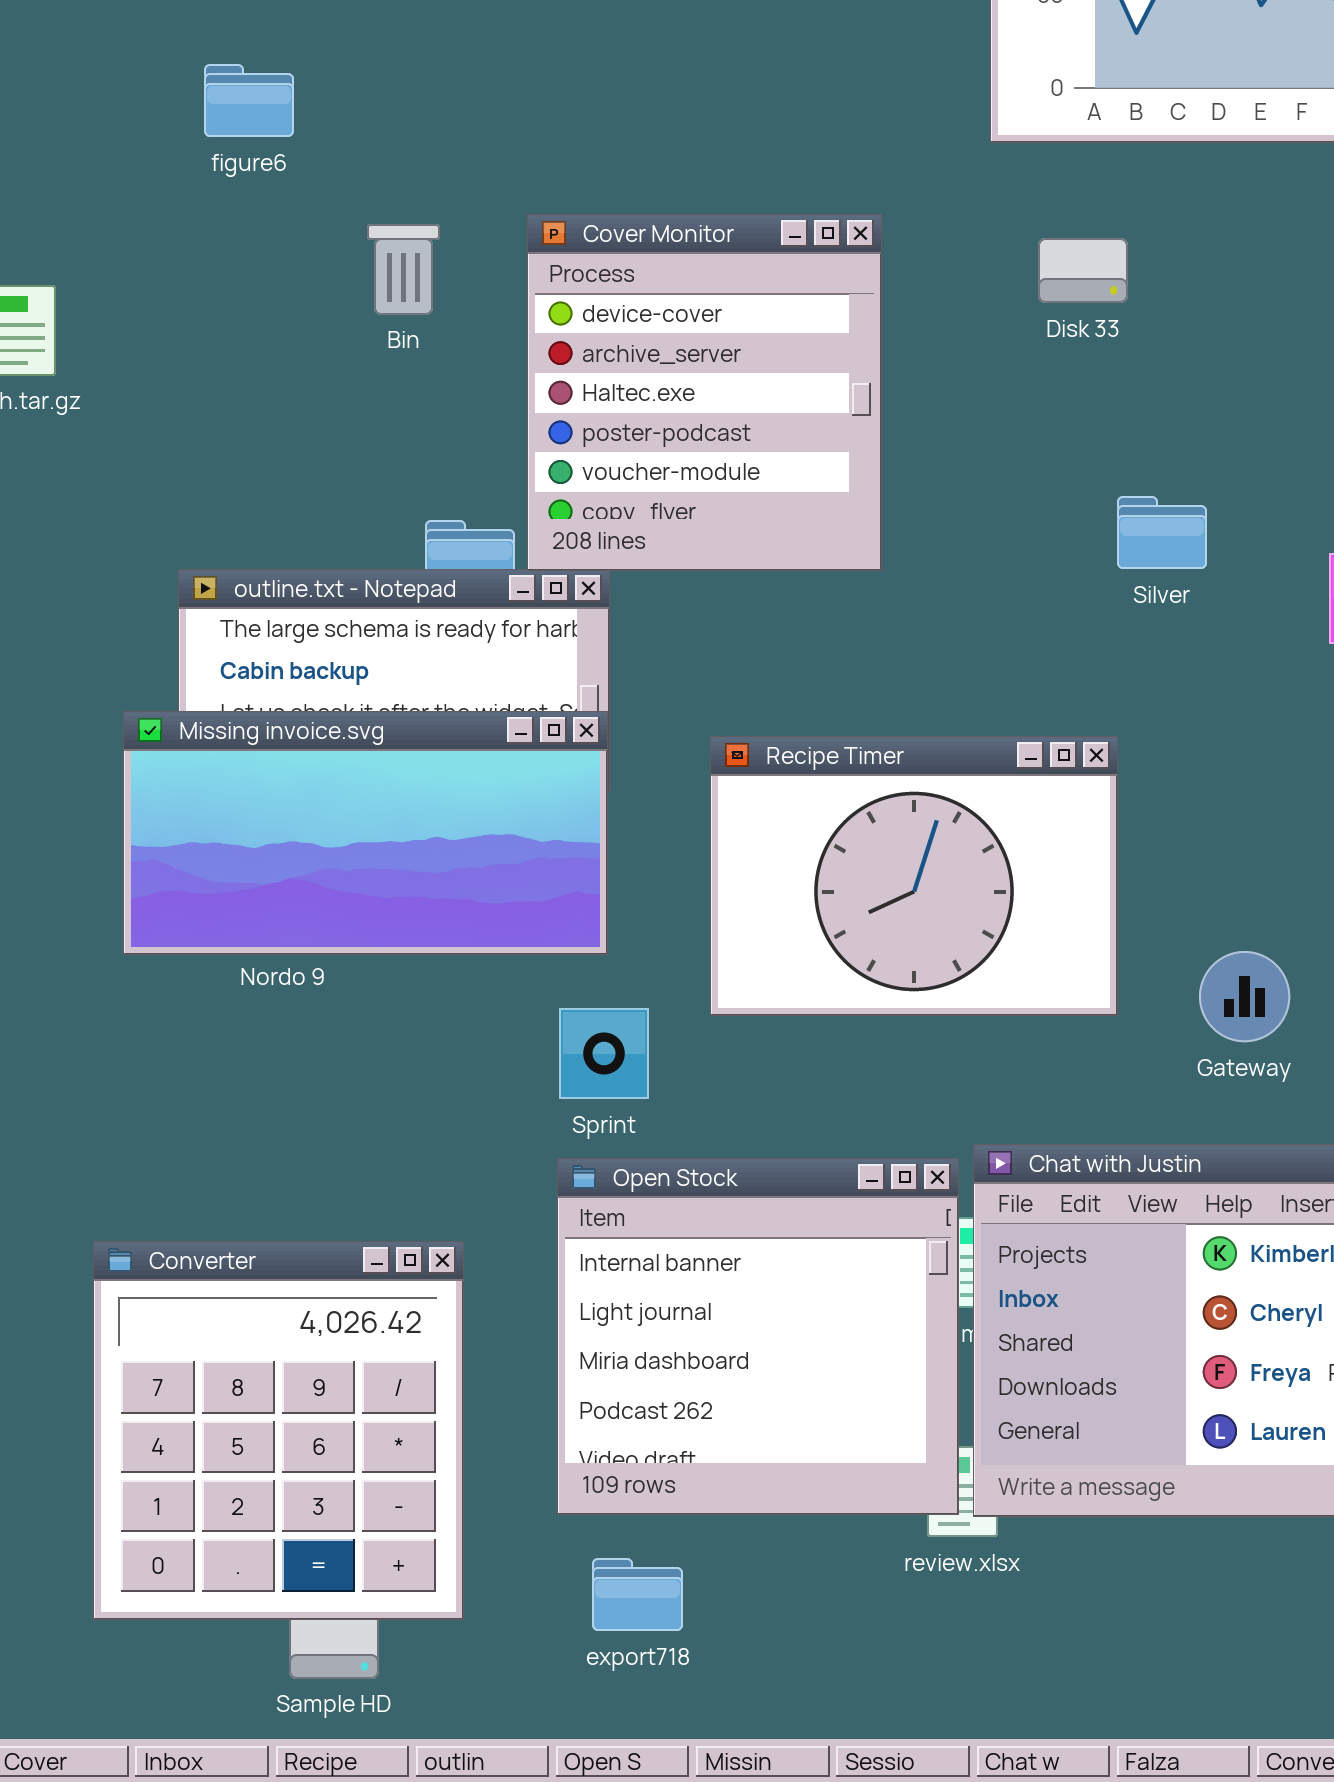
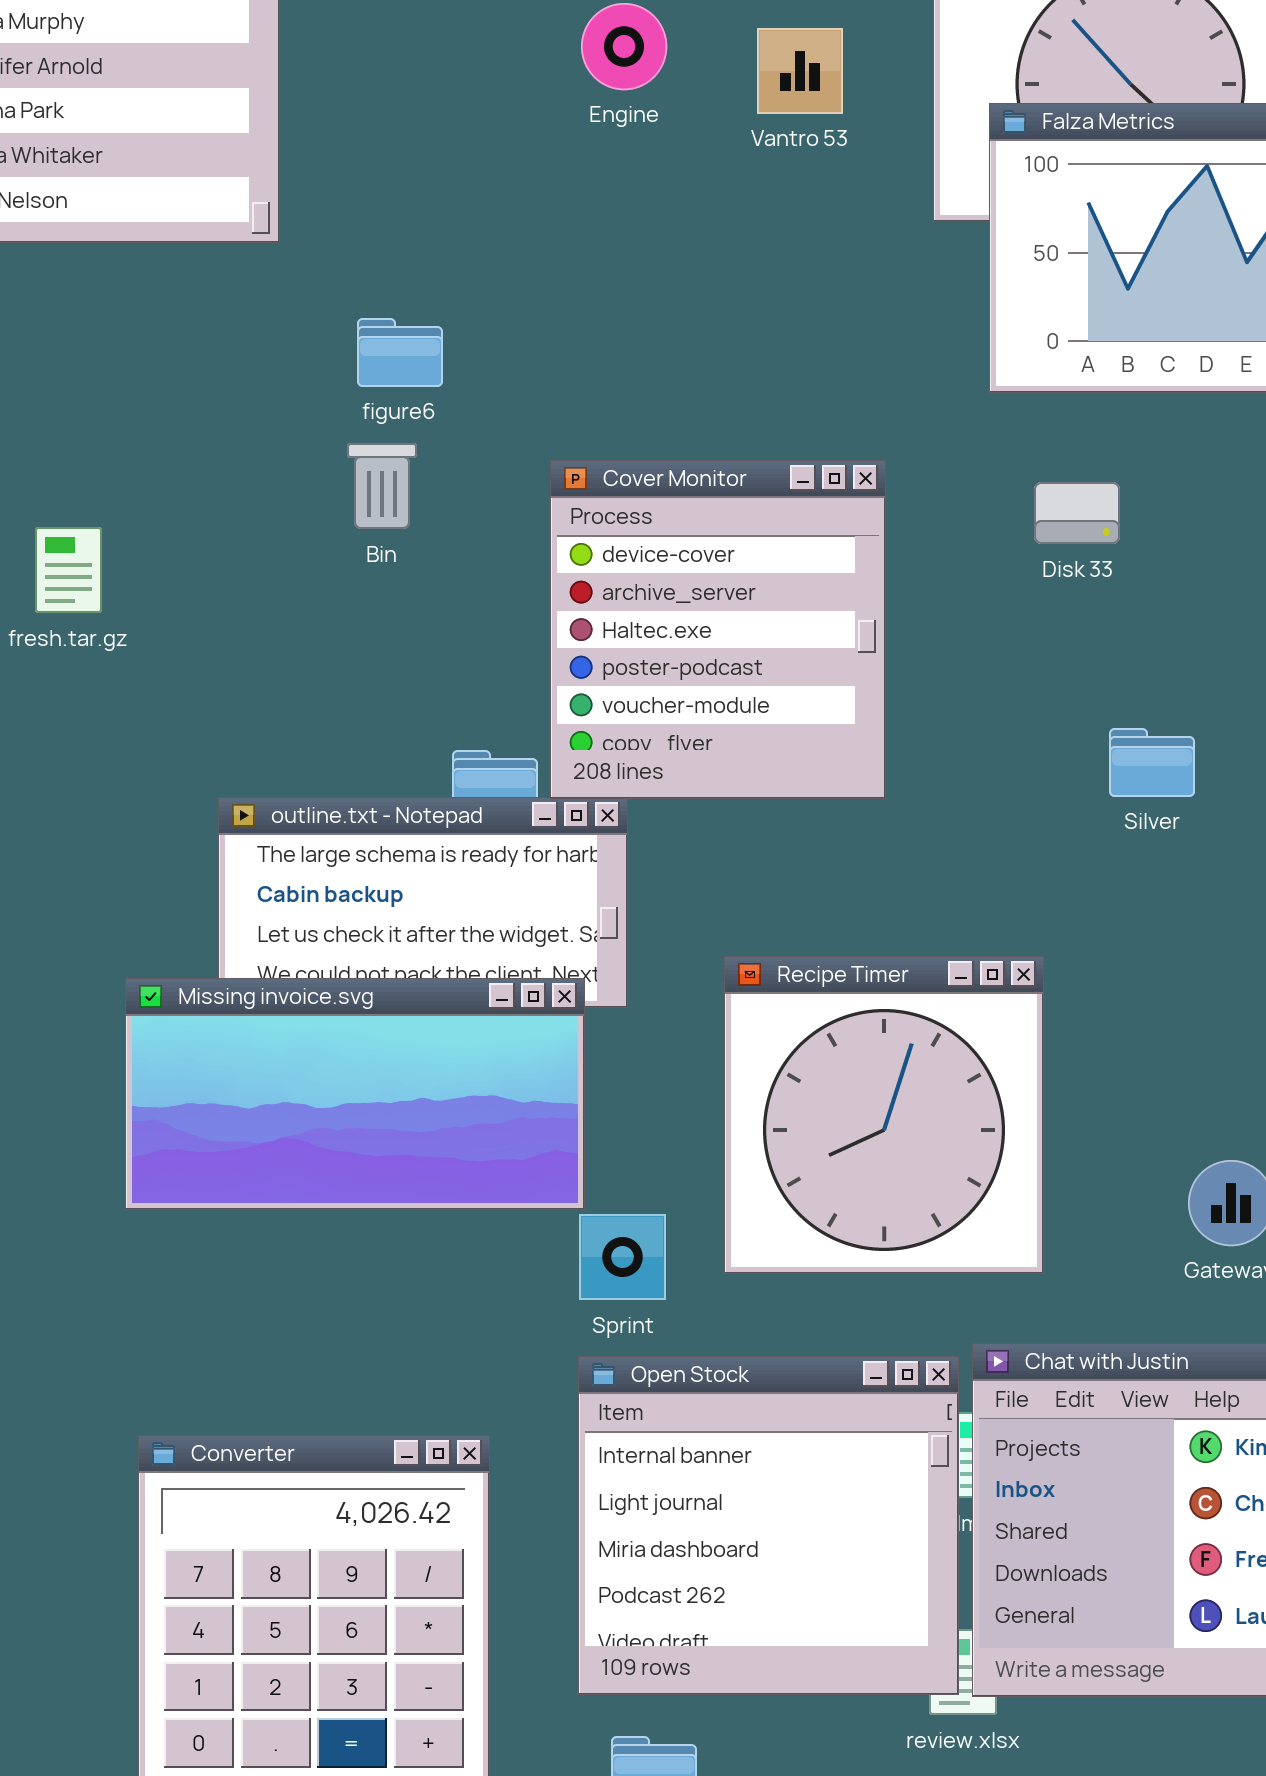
figure6: [204,64,294,137] -> [357,318,443,387], moved
Bin: [367,224,440,315] -> [347,443,417,529], moved
Missing invoice.svg: [123,711,608,955] -> [125,978,585,1210], moved
Recipe Timer: [710,736,1118,1016] -> [724,956,1044,1274], resized

